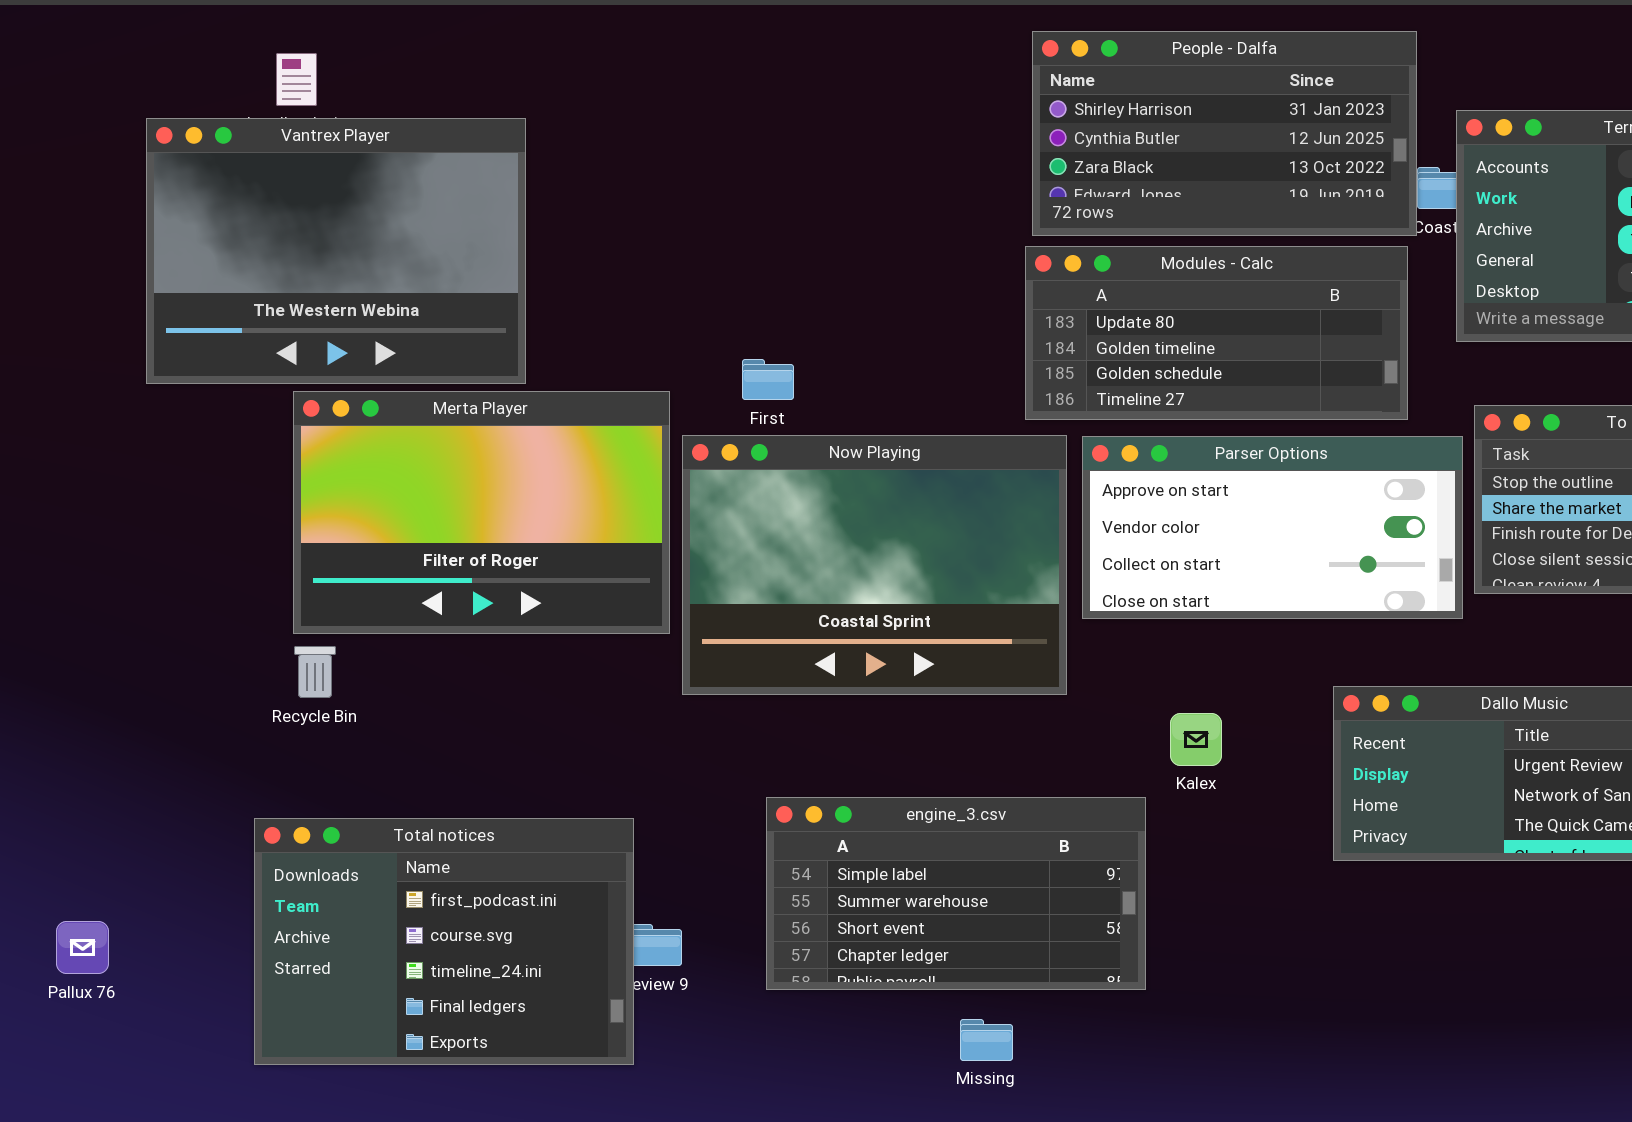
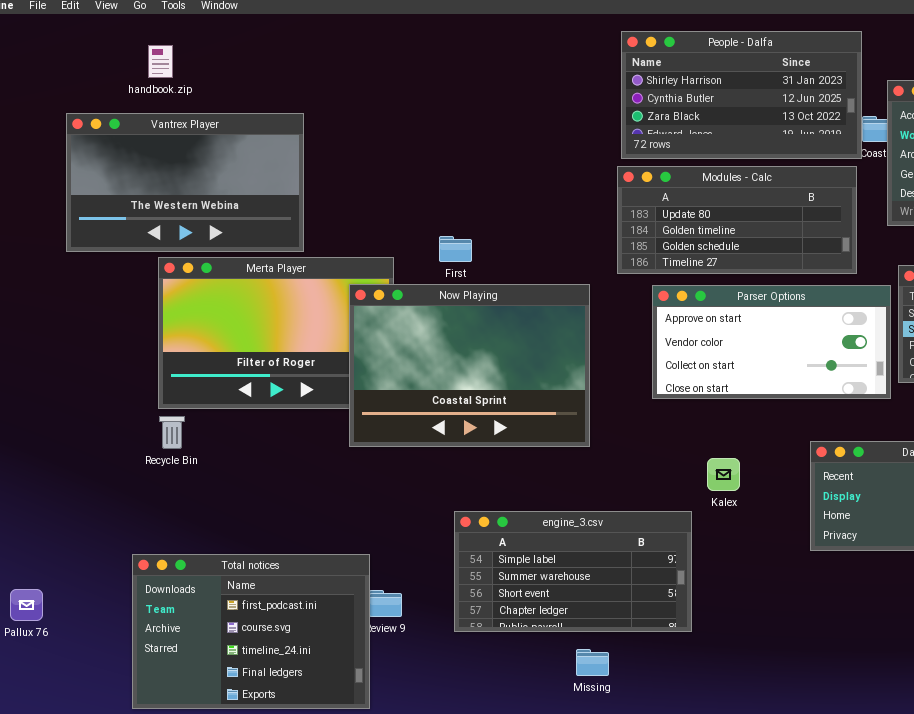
Vantrex Player: [146,118,526,384] -> [66,113,304,252], resized
Now Playing: [682,435,1067,695] -> [349,284,590,447], moved
Total notices: [254,818,634,1065] -> [132,554,370,709], moved

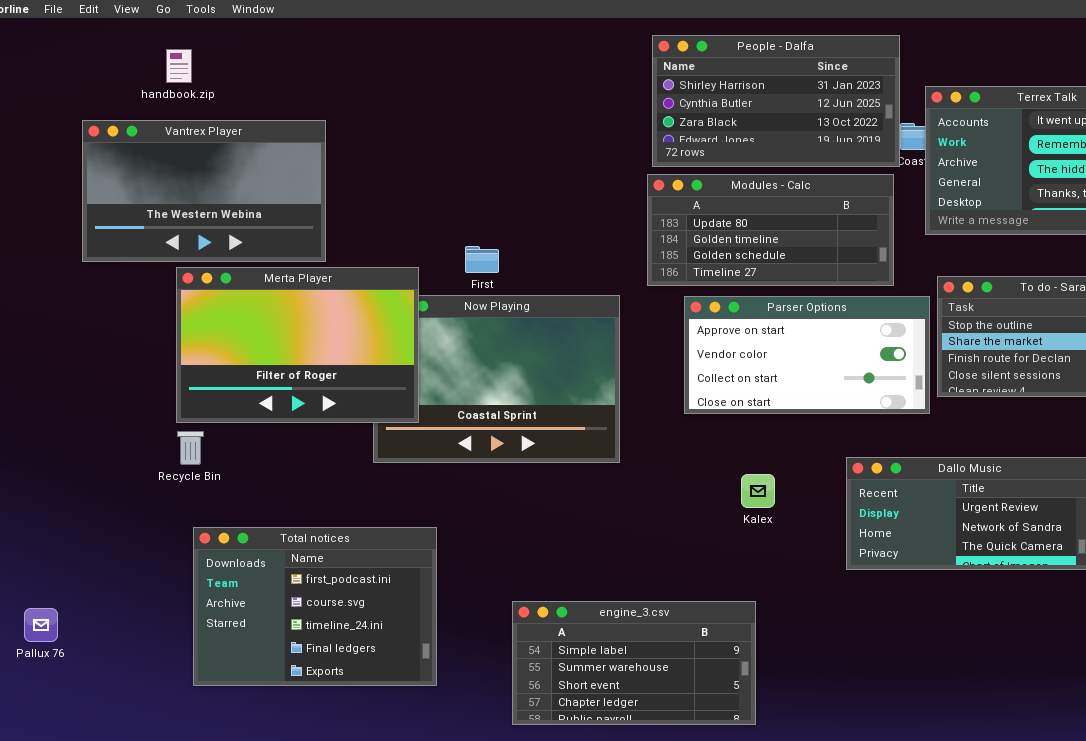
Merta Player: [158,257,394,409] -> [176,267,419,423], raised
engine_3.csv: [454,511,692,632] -> [512,601,756,725], moved
Total notices: [132,554,370,709] -> [193,527,437,686], moved

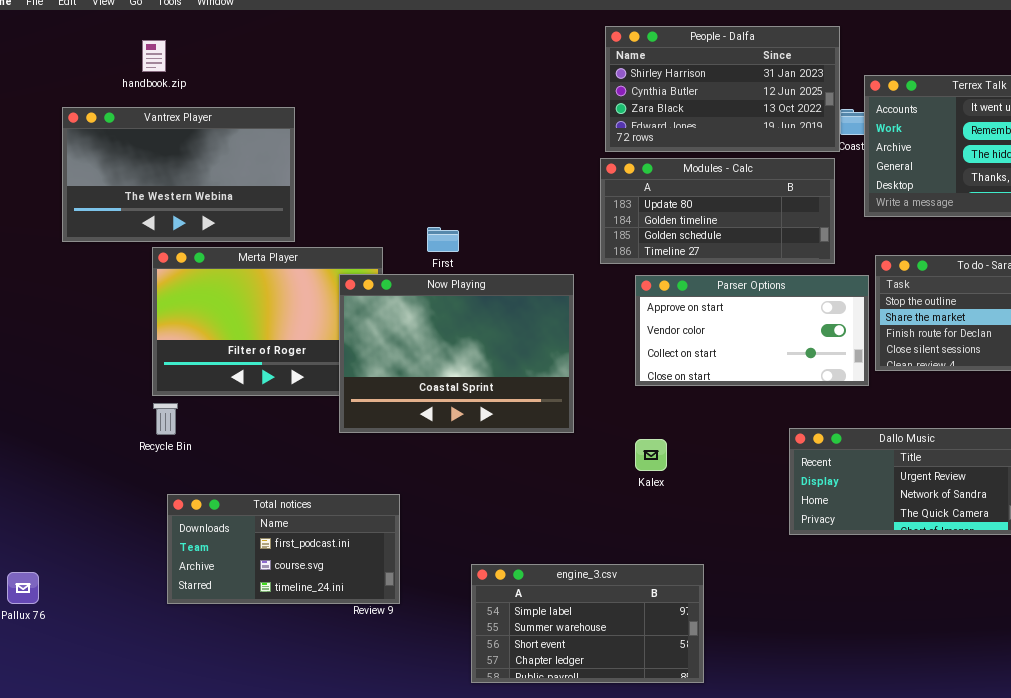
Now Playing: [373,295,620,463] -> [339,274,574,433], raised
Kalex: [741,474,775,508] -> [635,439,667,471], moved
Total notices: [193,527,437,686] -> [167,494,400,604], resized

